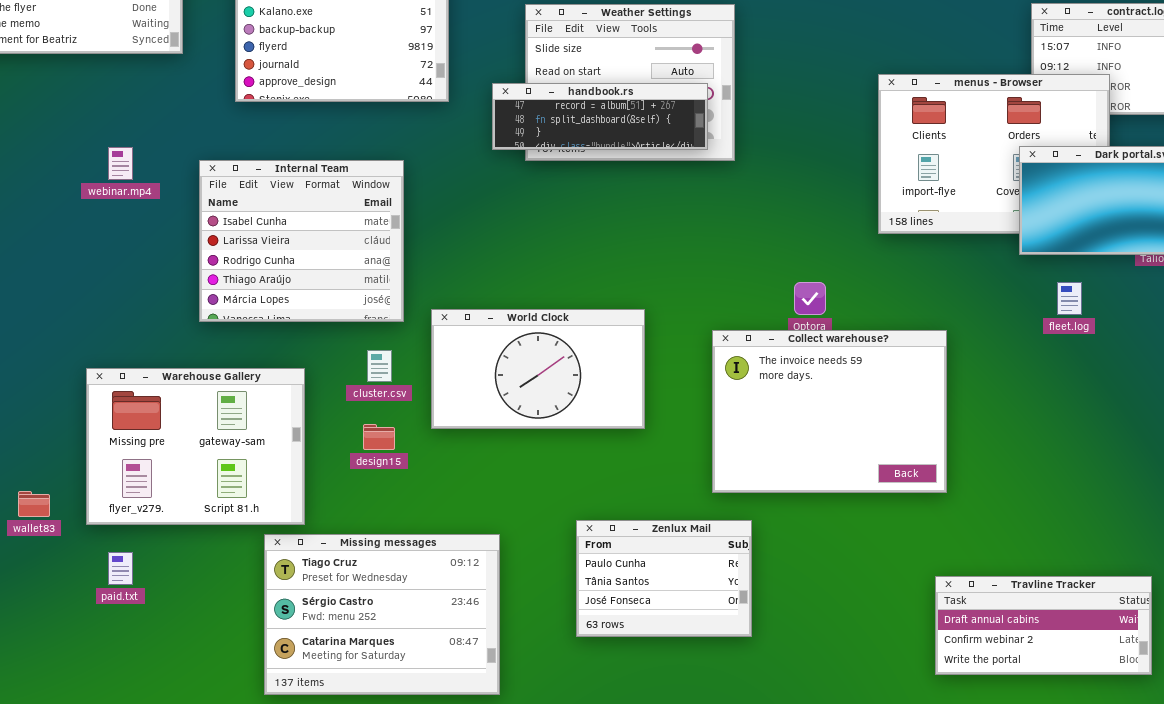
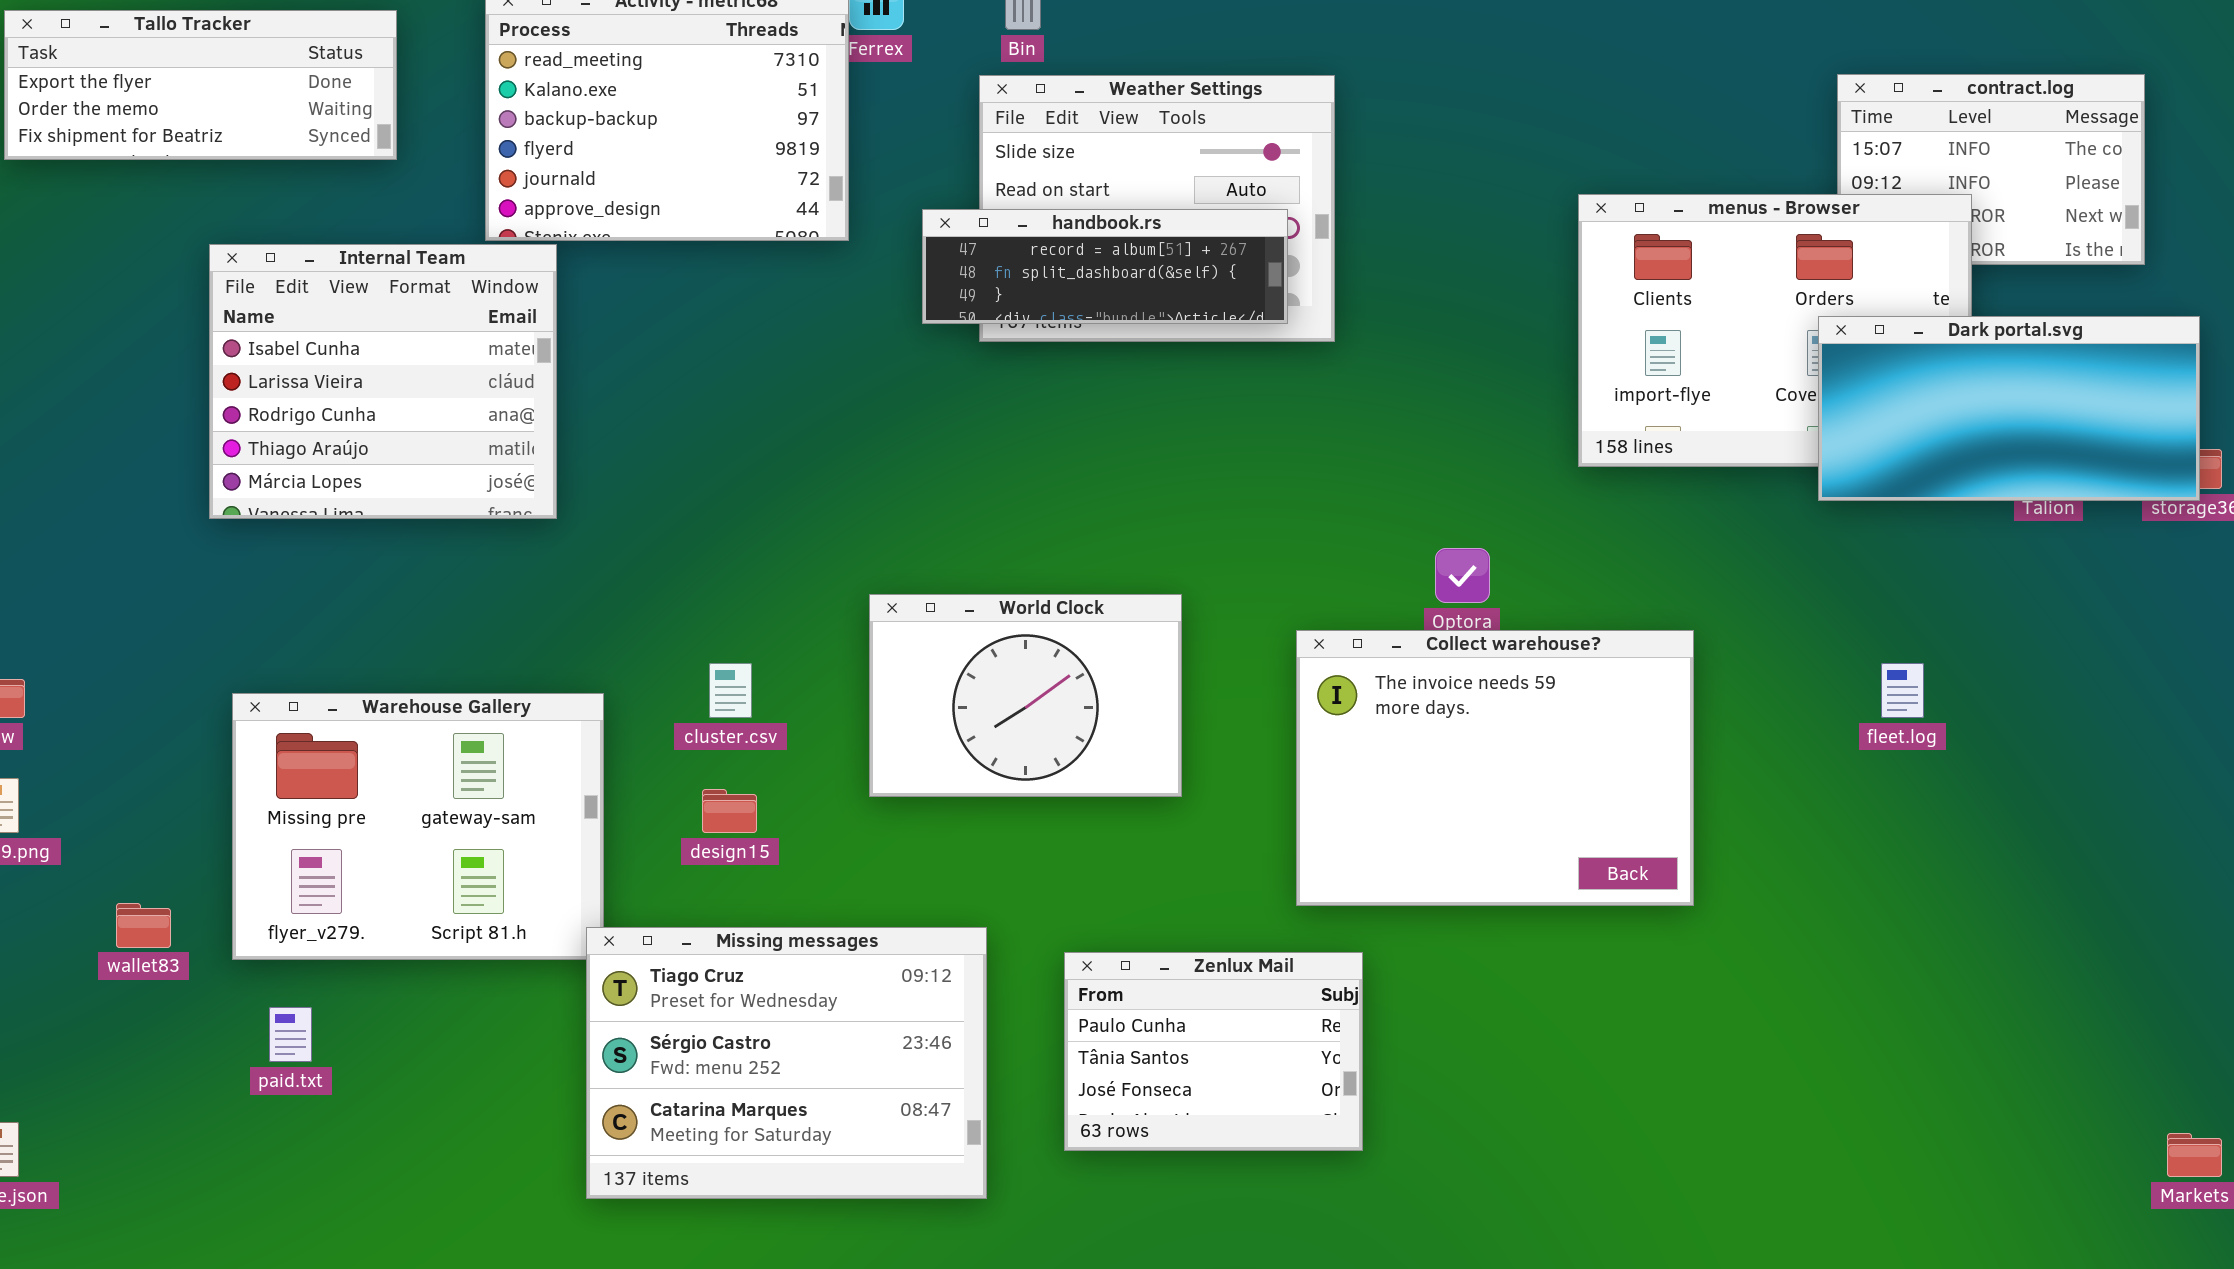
Internal Team: [199,160,404,322] -> [209,244,557,519], moved
fleet.log: [1057,282,1082,315] -> [1881,663,1924,718], moved
World Clock: [431,309,645,429] -> [869,594,1182,797], resized
Missing messages: [264,534,500,695] -> [586,927,987,1199], moved
Travline Tracker: [935,576,1152,675] -> none, closed

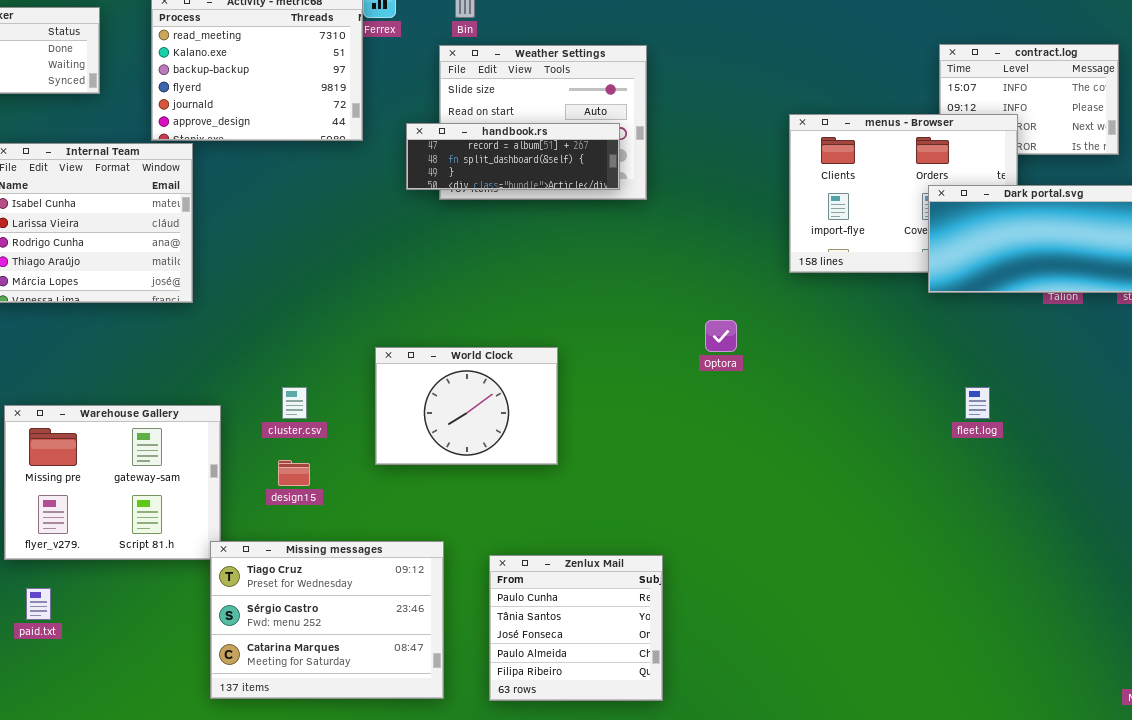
Collect warehouse?: [1296,630,1694,906] -> none, closed
Zenlux Mail: [1064,952,1363,1151] -> [489,555,663,701], resized

